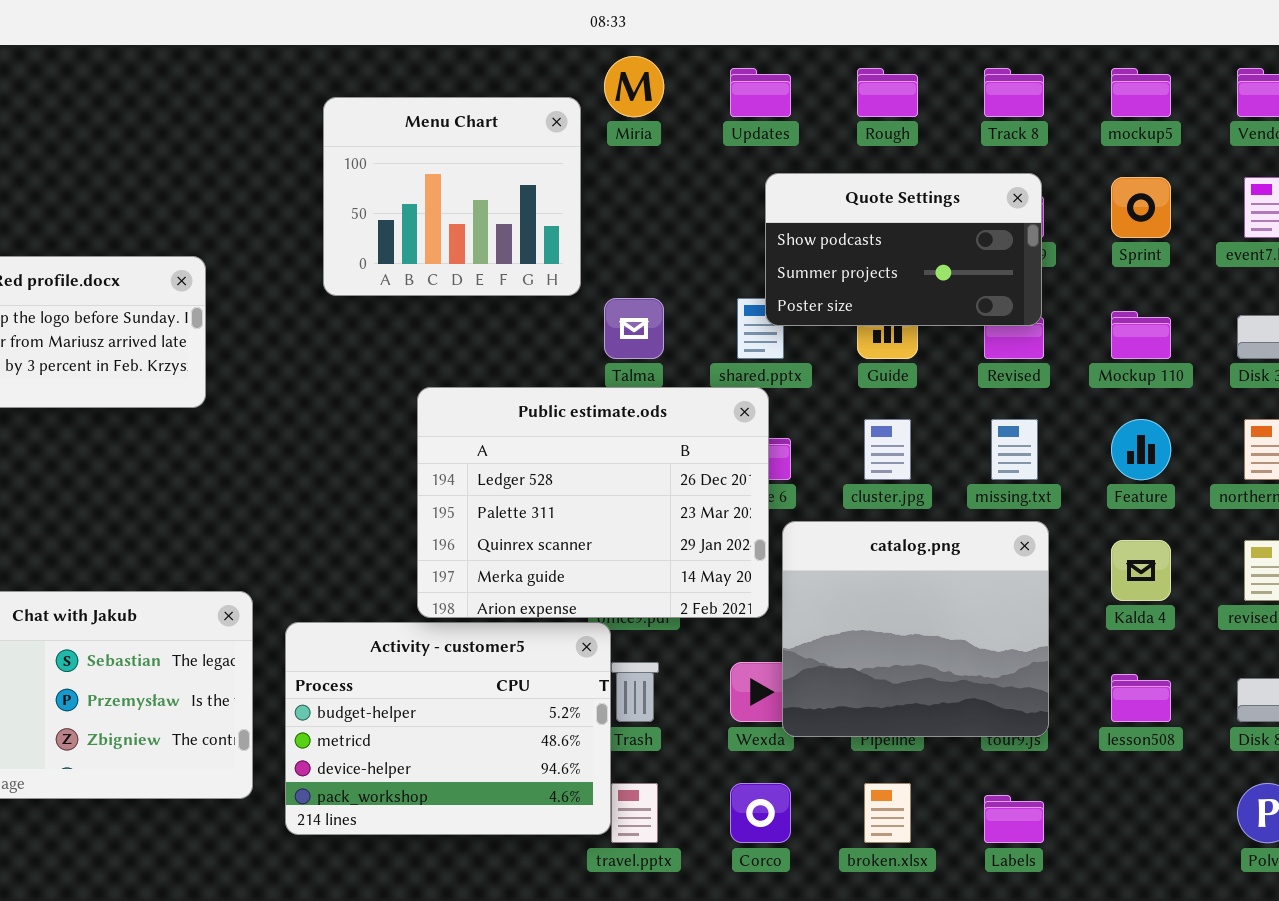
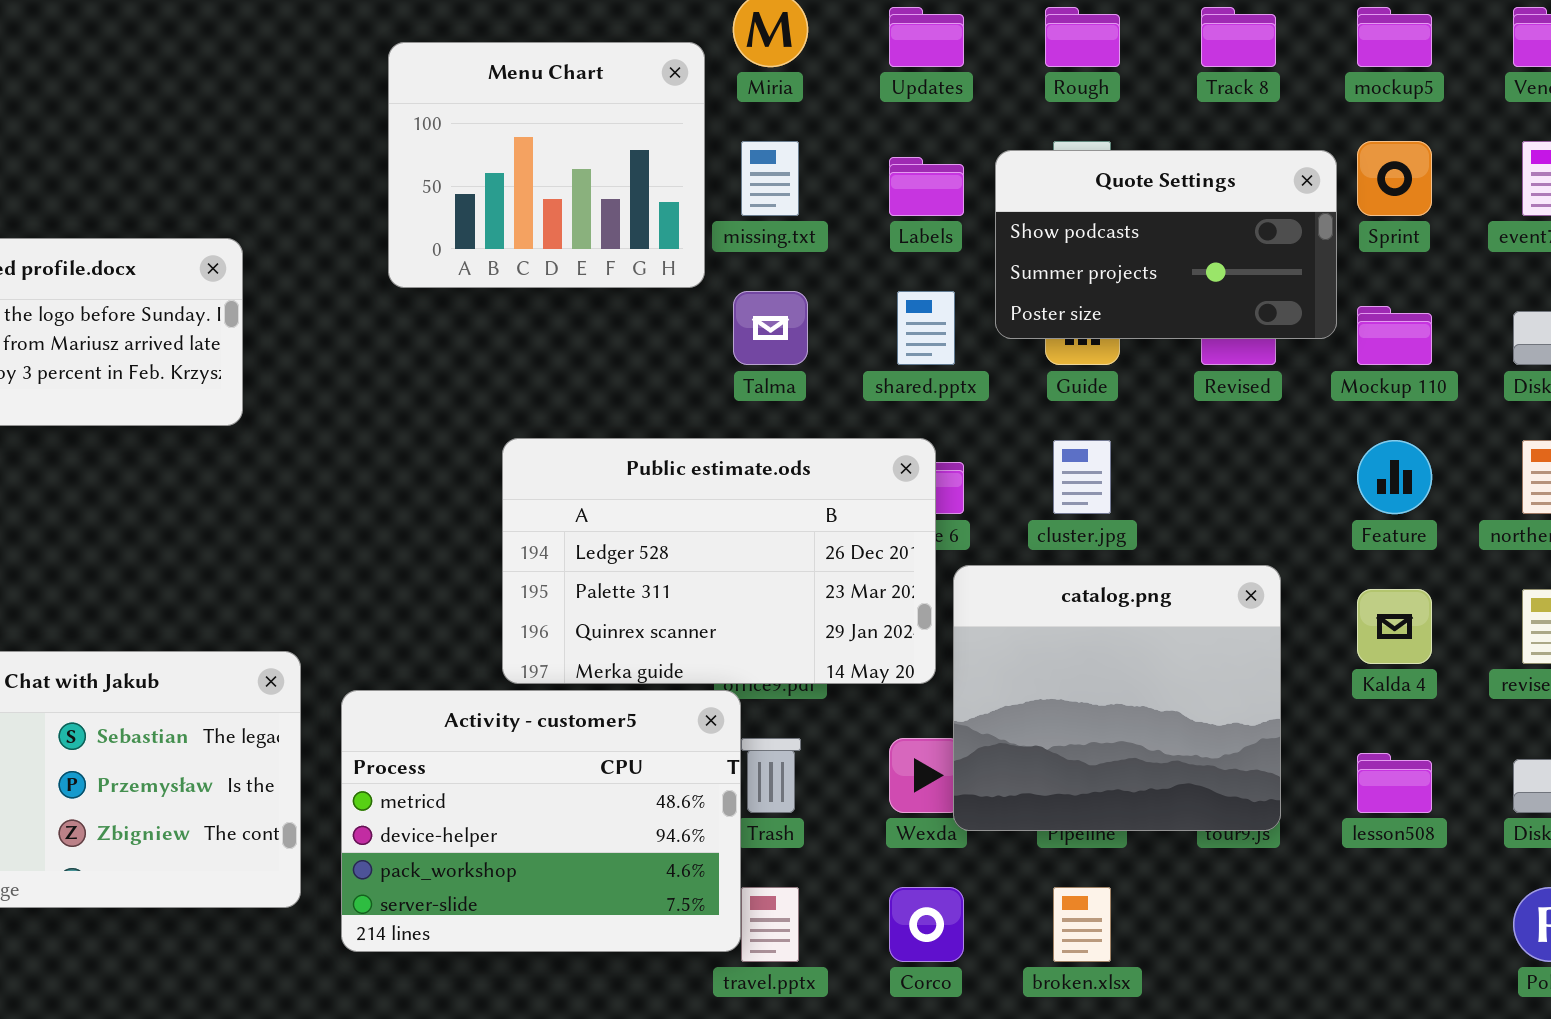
Quote Settings: [765,173,1042,326] -> [995,150,1337,339], moved
Public estimate.ods: [417,387,769,618] -> [502,438,936,684], resized
missing.txt: [991,419,1038,480] -> [741,141,799,216], moved
Activity - customer5: [285,622,611,835] -> [341,690,741,952], scrolled down 1 row
Labels: [984,795,1044,843] -> [889,157,964,216], moved

